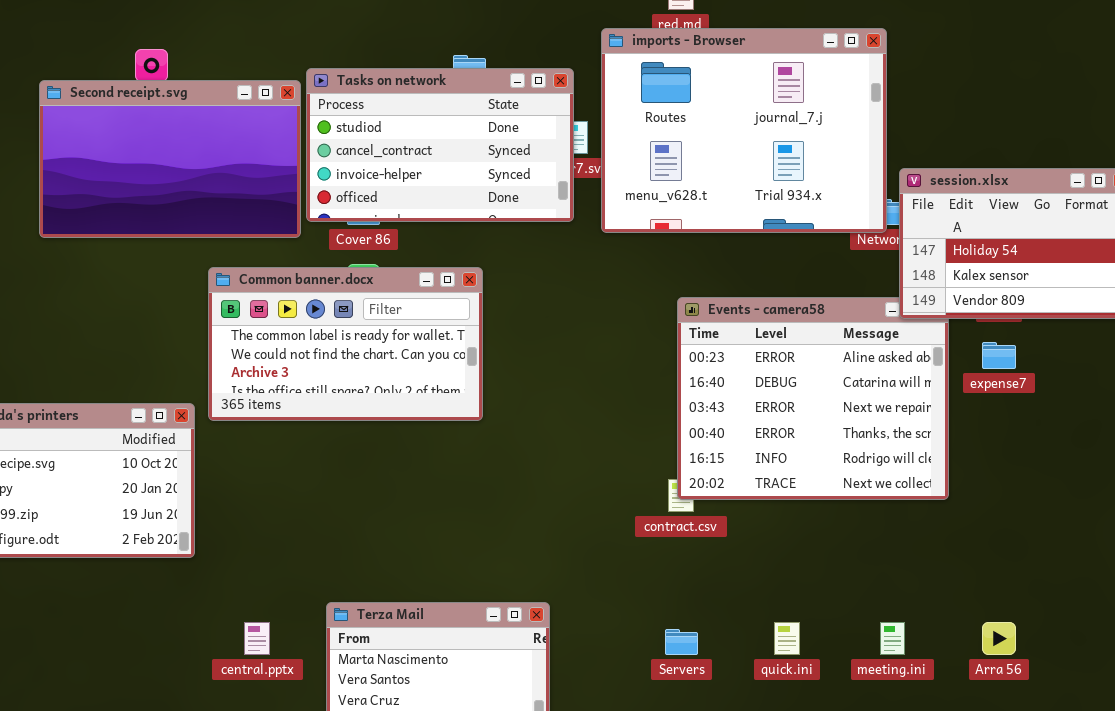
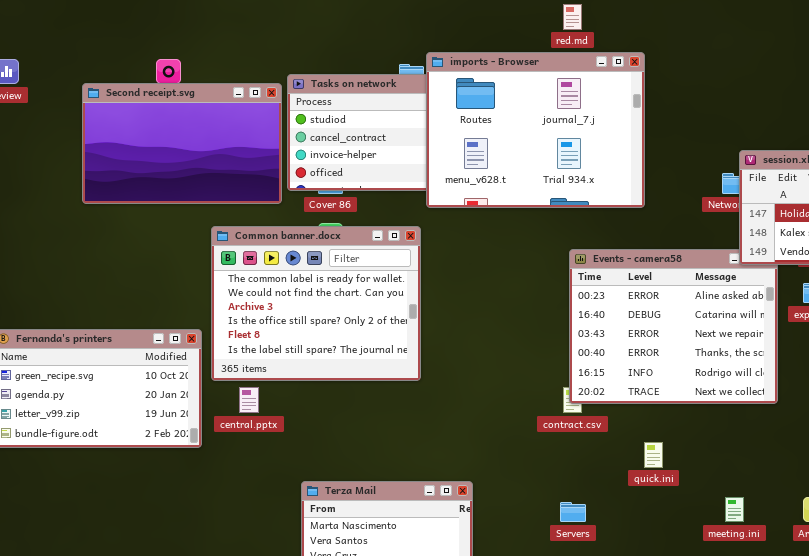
imports - Browser: [601,28,887,233] -> [426,52,645,208], moved
Common banner.docx: [208,267,483,421] -> [211,226,421,381], resized
central.pptx: [244,622,270,655] -> [239,387,259,413], moved
quick.ini: [774,622,800,655] -> [644,442,663,468], moved

